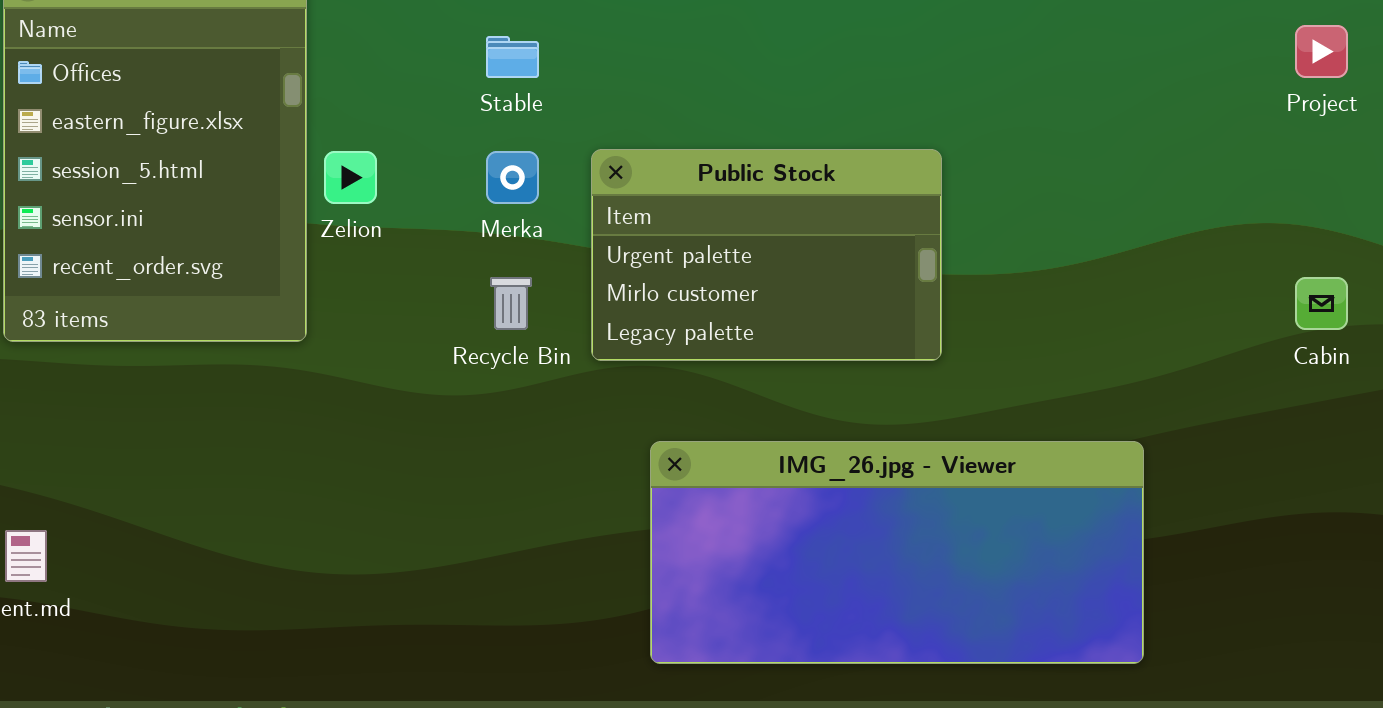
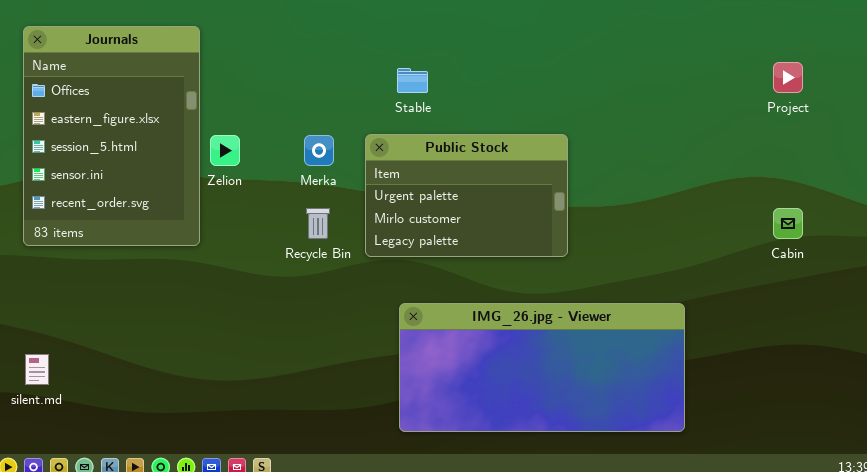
Stable: [486,36,539,78] -> [397,68,428,93], moved

